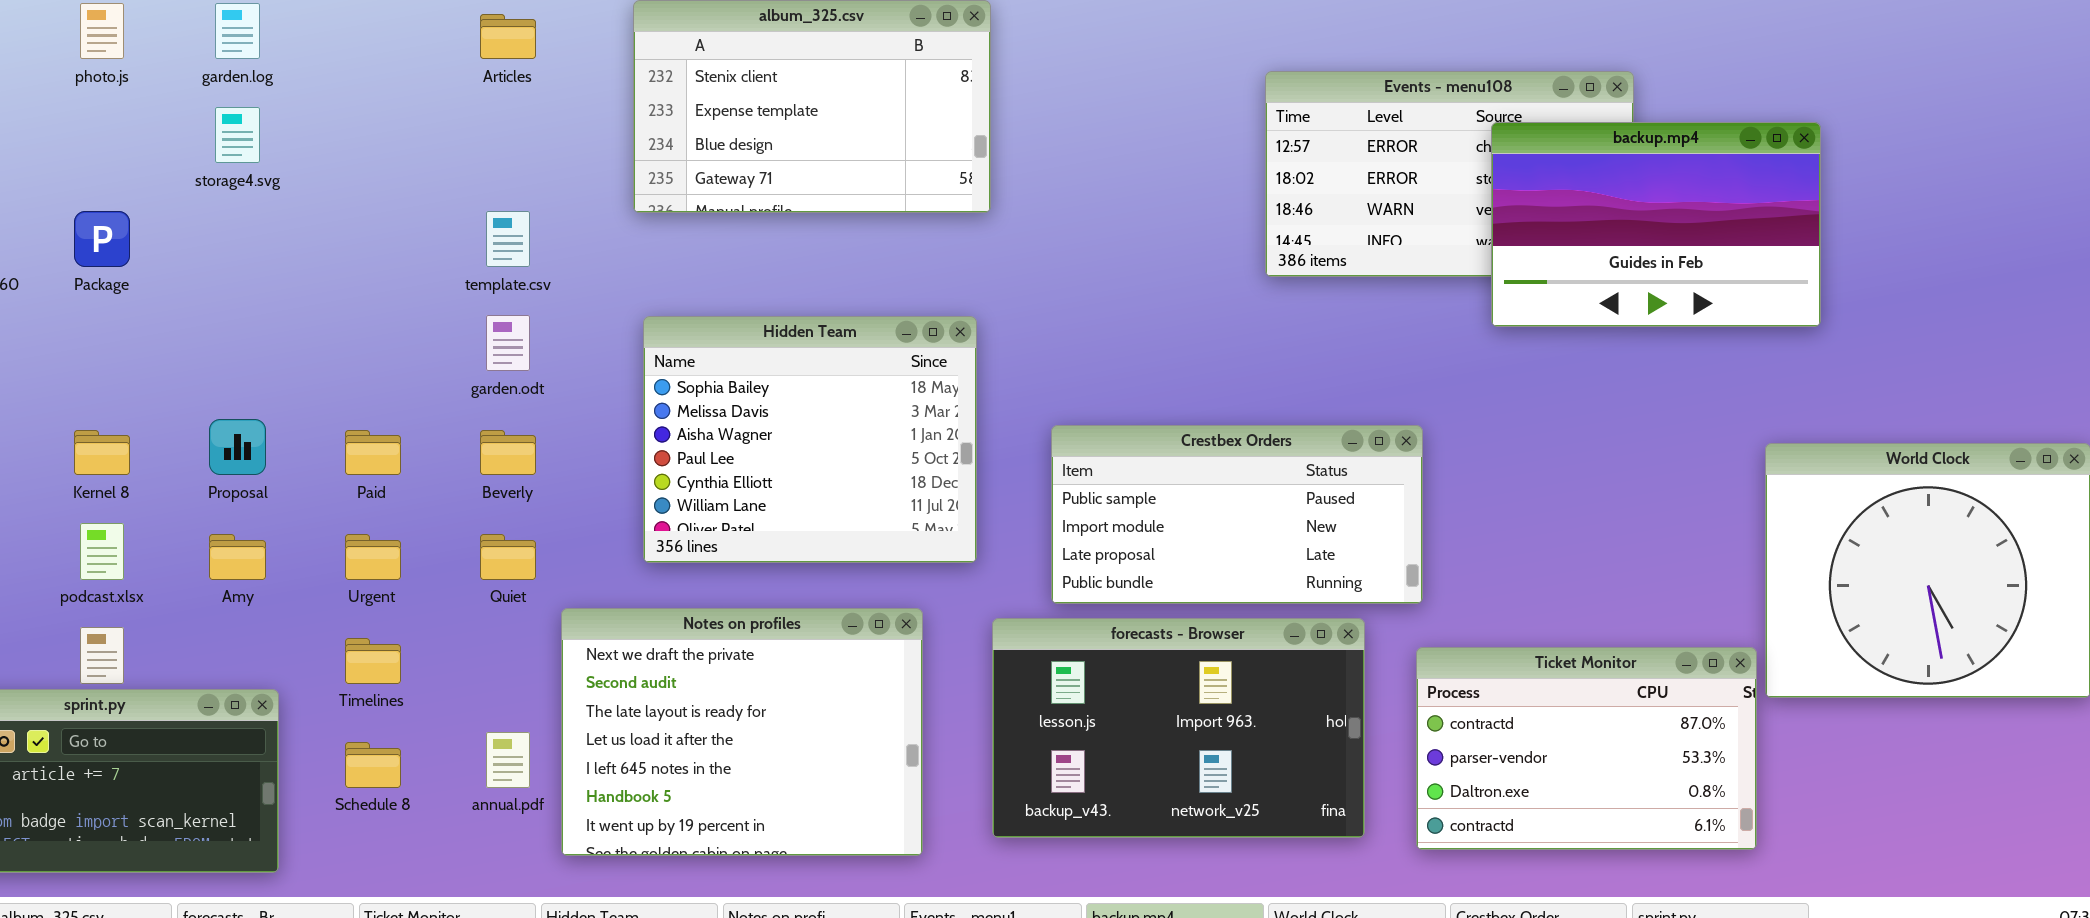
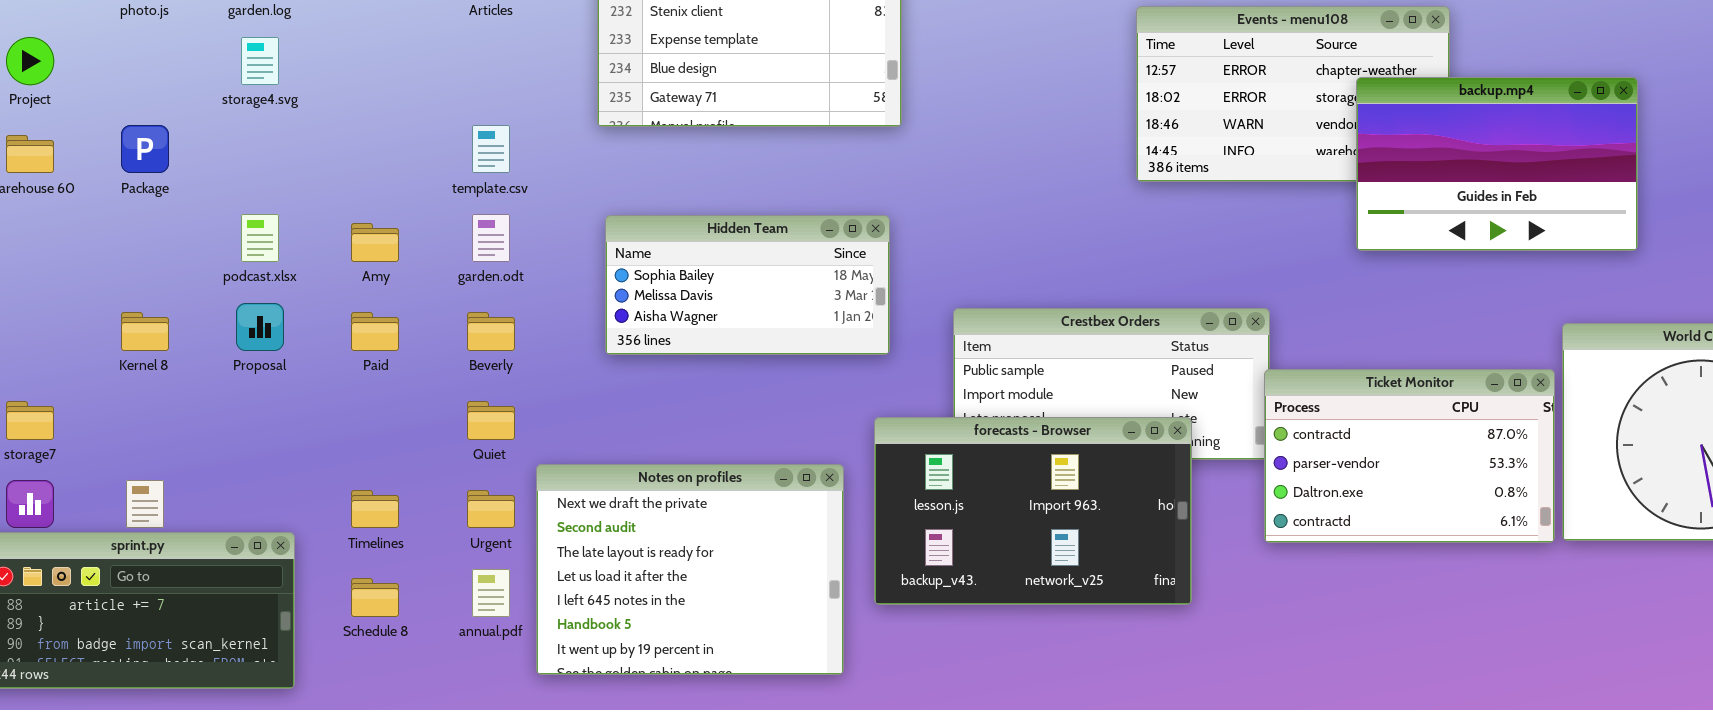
backup.mp4: [1491,122,1821,327] -> [1356,77,1638,251], moved
Hidden Team: [643,316,977,563] -> [605,215,890,355], resized
podcast.xlsx: [80,523,124,580] -> [241,214,279,262], moved
Amy: [209,534,266,580] -> [351,223,399,262], moved
Urgent: [345,534,401,580] -> [467,490,515,528], moved
forecasts - Browser: [992,618,1365,838] -> [874,417,1192,605], moved
Ticket Monitor: [1416,647,1757,850] -> [1264,369,1555,543], moved

